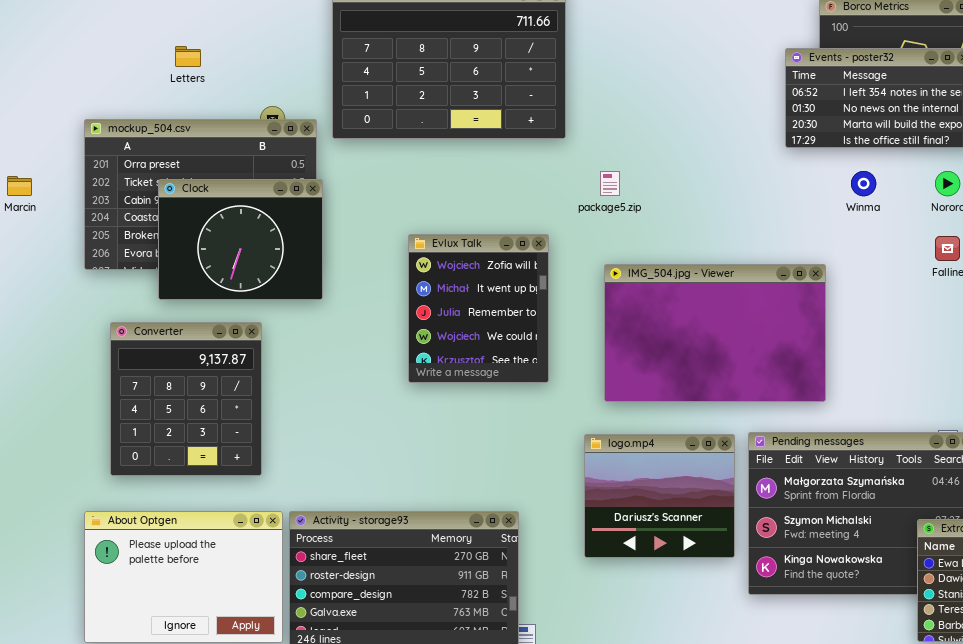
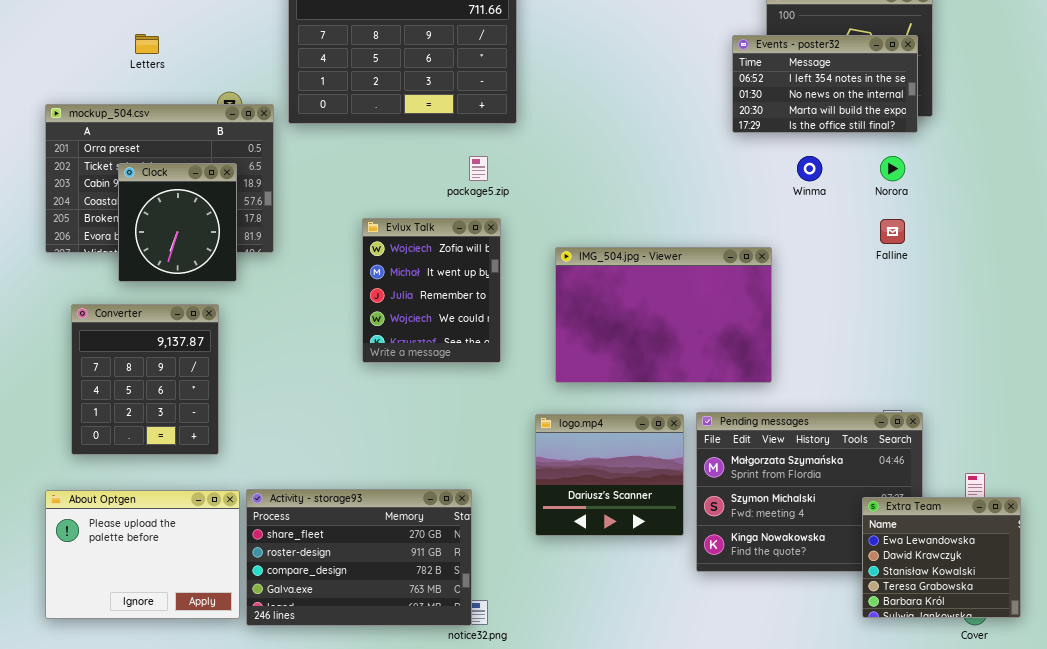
package5.zip: [600,171,620,196] -> [469,156,488,181], moved
Clock: [158,179,323,300] -> [118,163,237,282], resized

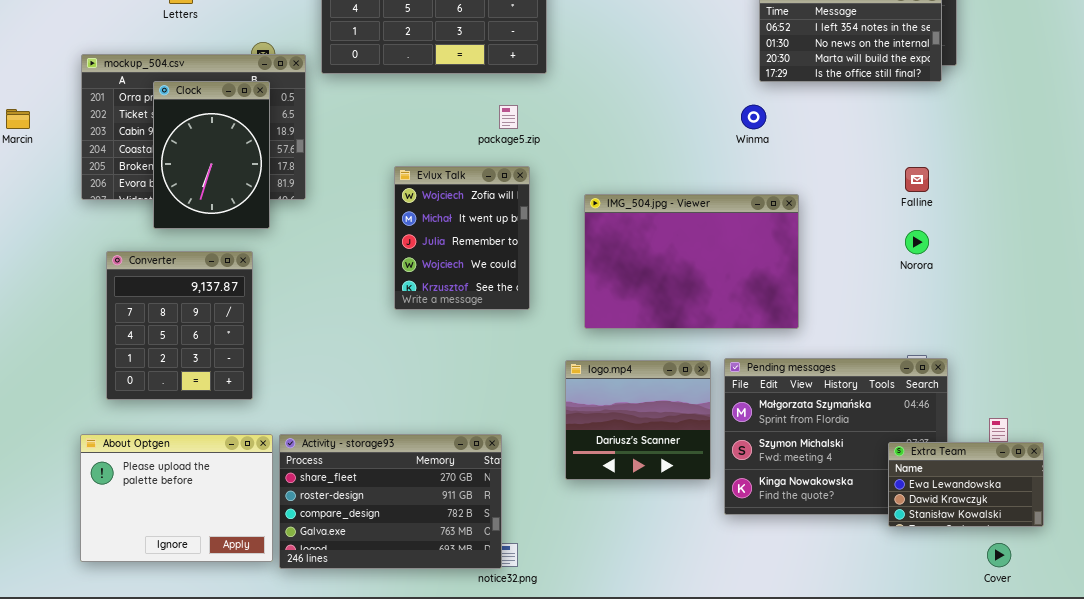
Winma: [797,156,822,181] -> [741,105,766,129], moved
Norora: [880,156,905,181] -> [905,230,929,254], moved
Clock: [118,163,237,282] -> [153,81,270,229], resized
Extra Team: [862,497,1021,618] -> [888,442,1044,527], resized

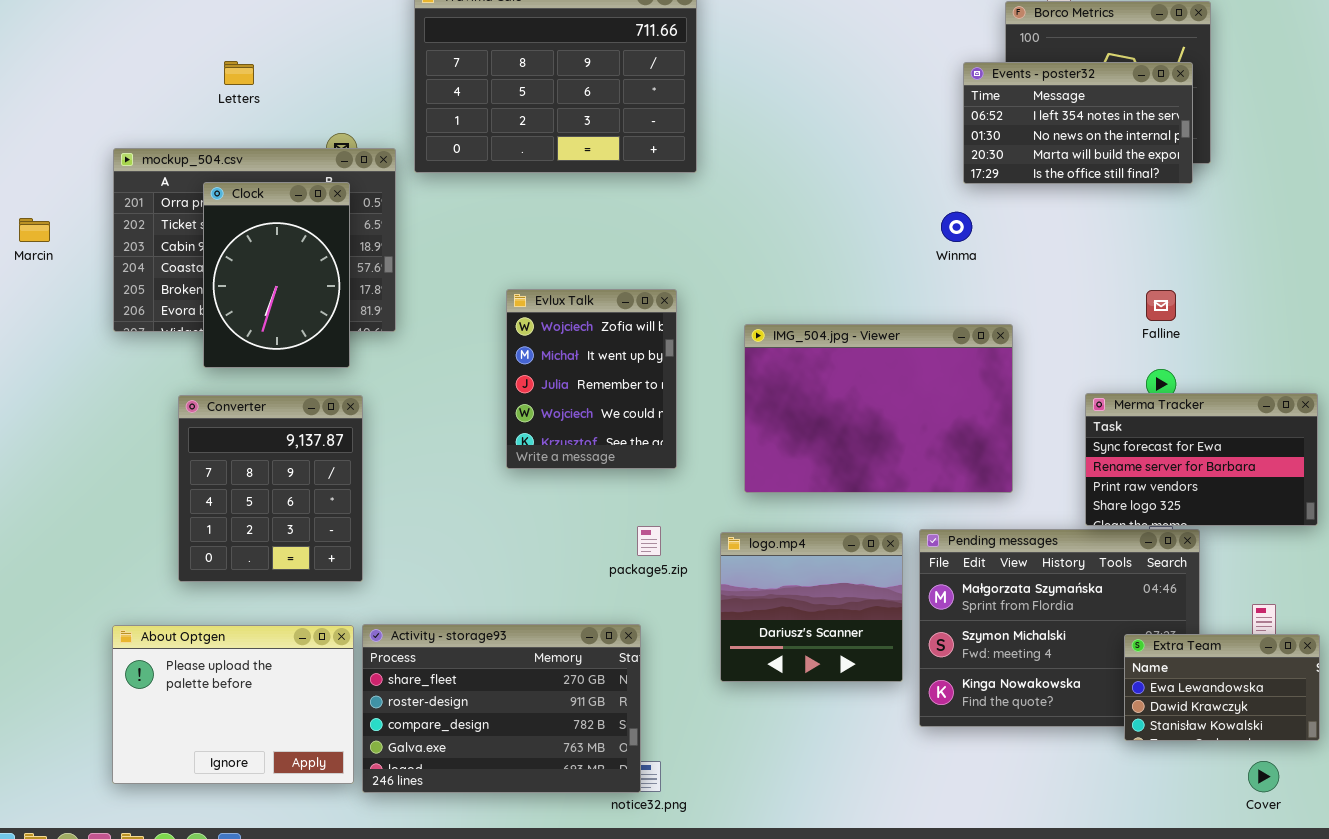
package5.zip: [499,105,518,129] -> [637,526,661,556], moved
Merma Tracker: none -> [1085,393,1318,526], opened
Converter: [106,251,253,400] -> [178,395,363,582], moved

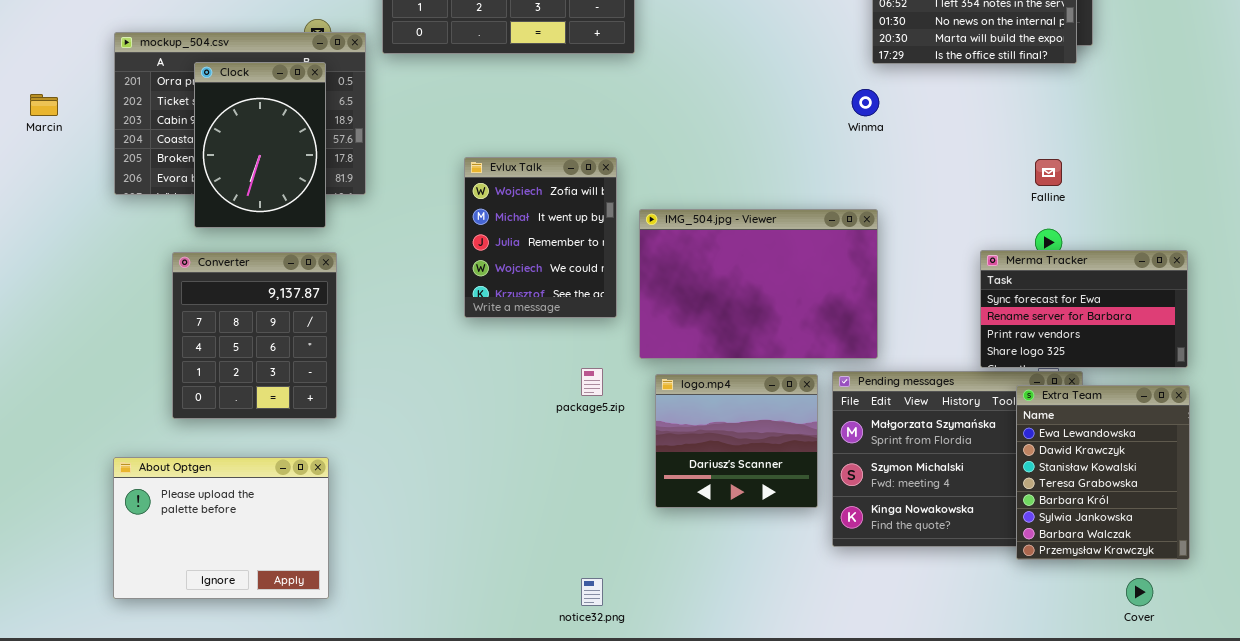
IMG_504.jpg - Viewer: [744,324,1013,493] -> [639,209,878,359], moved
Activity - storage93: [362,624,641,793] -> none, closed
Extra Team: [1124,634,1320,741] -> [1016,385,1190,560], resized

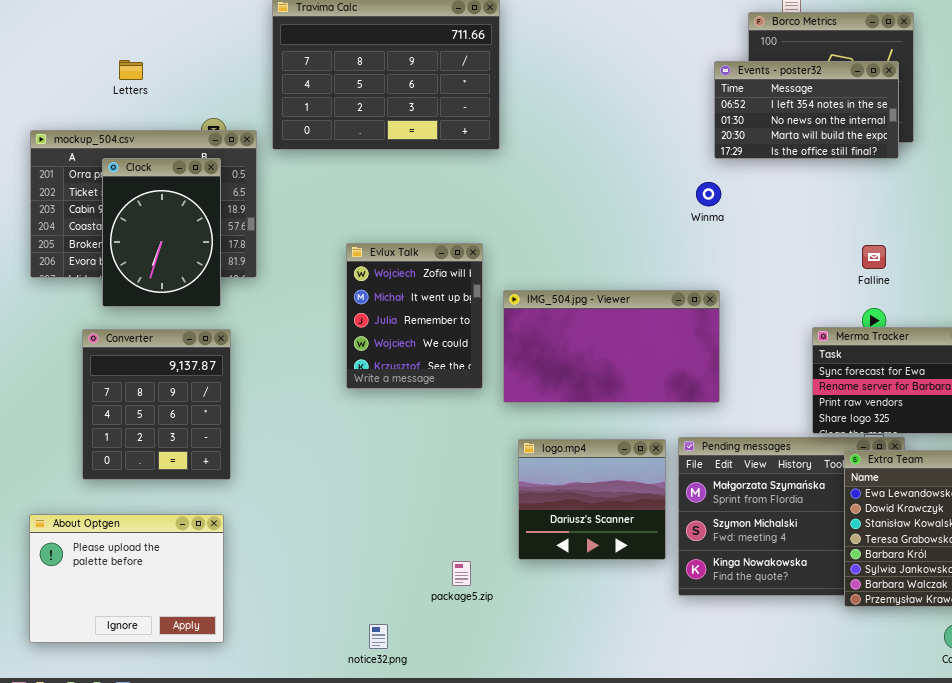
IMG_504.jpg - Viewer: [639,209,878,359] -> [503,290,720,403], resized
package5.zip: [581,368,603,396] -> [452,561,471,586], moved
notice32.png: [581,578,603,606] -> [369,624,388,649], moved

